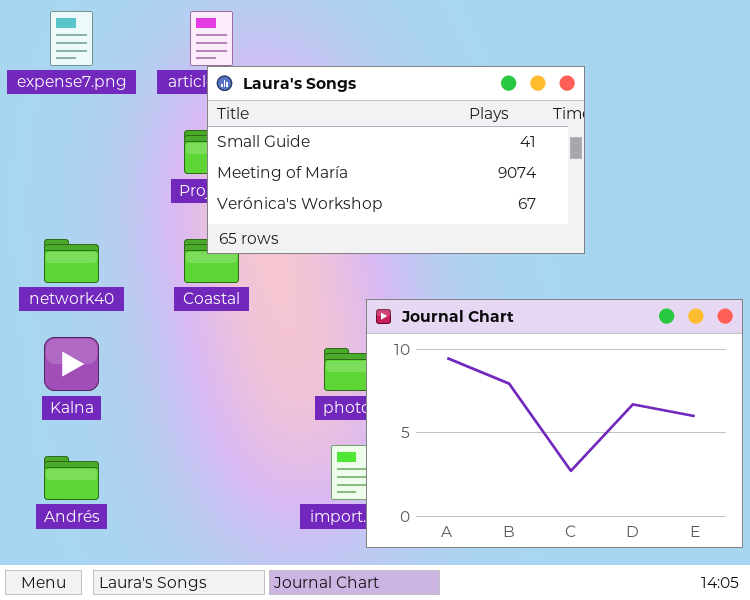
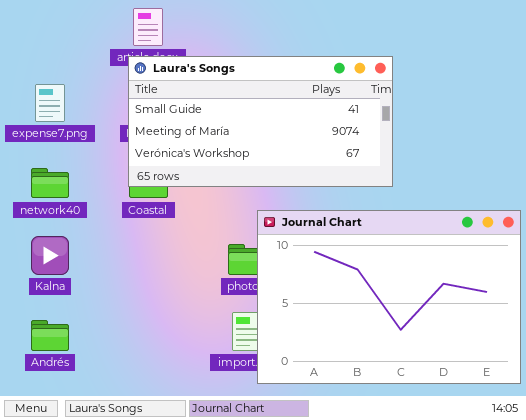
expense7.png: [50,11,93,66] -> [35,84,65,122], moved
Laura's Songs: [207,66,585,254] -> [128,56,393,187], moved

